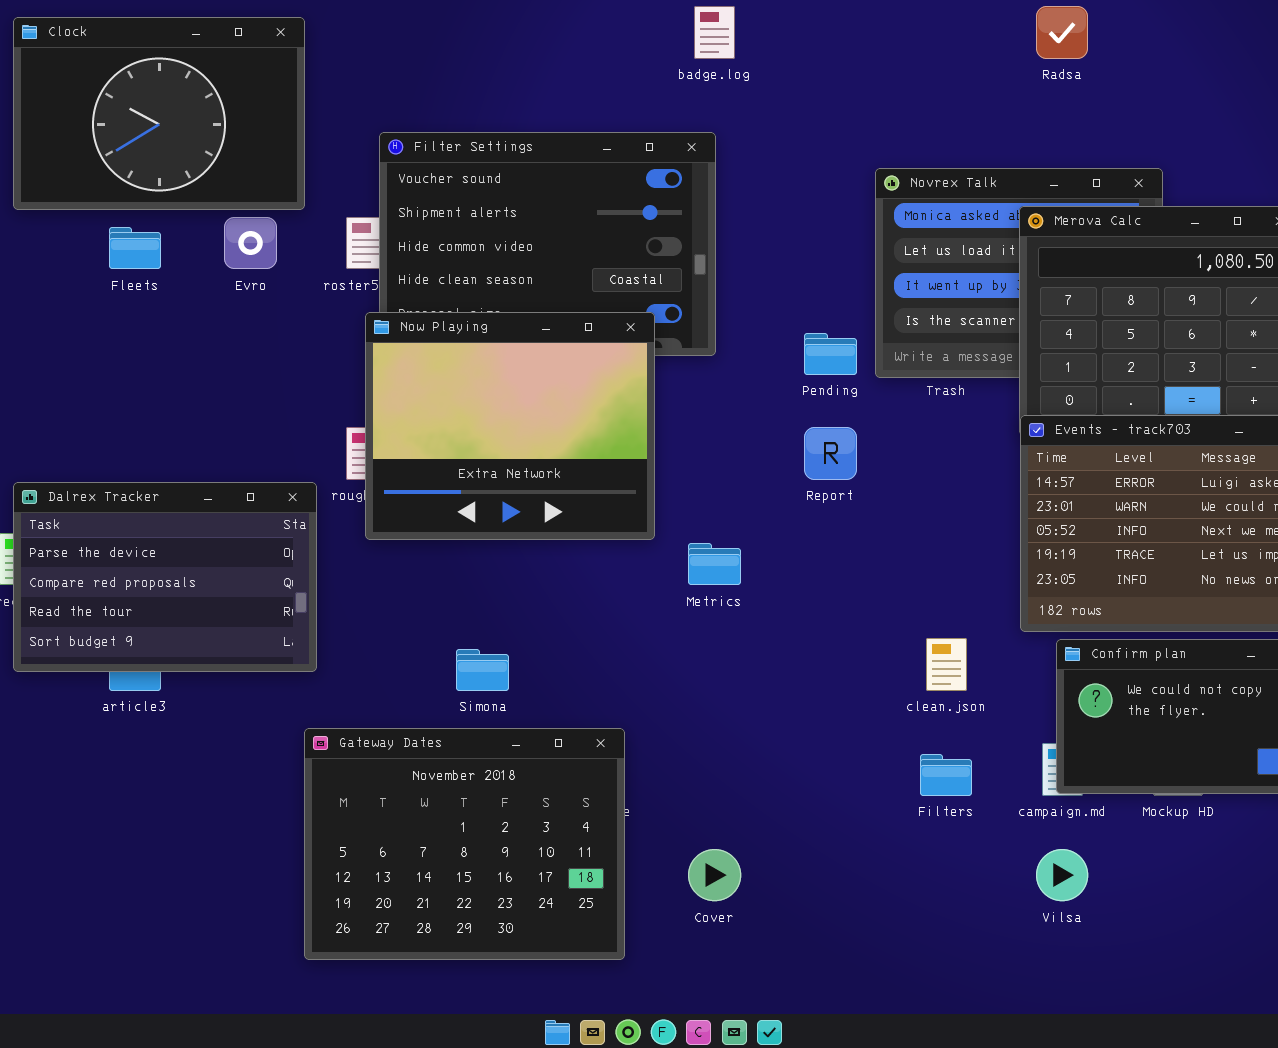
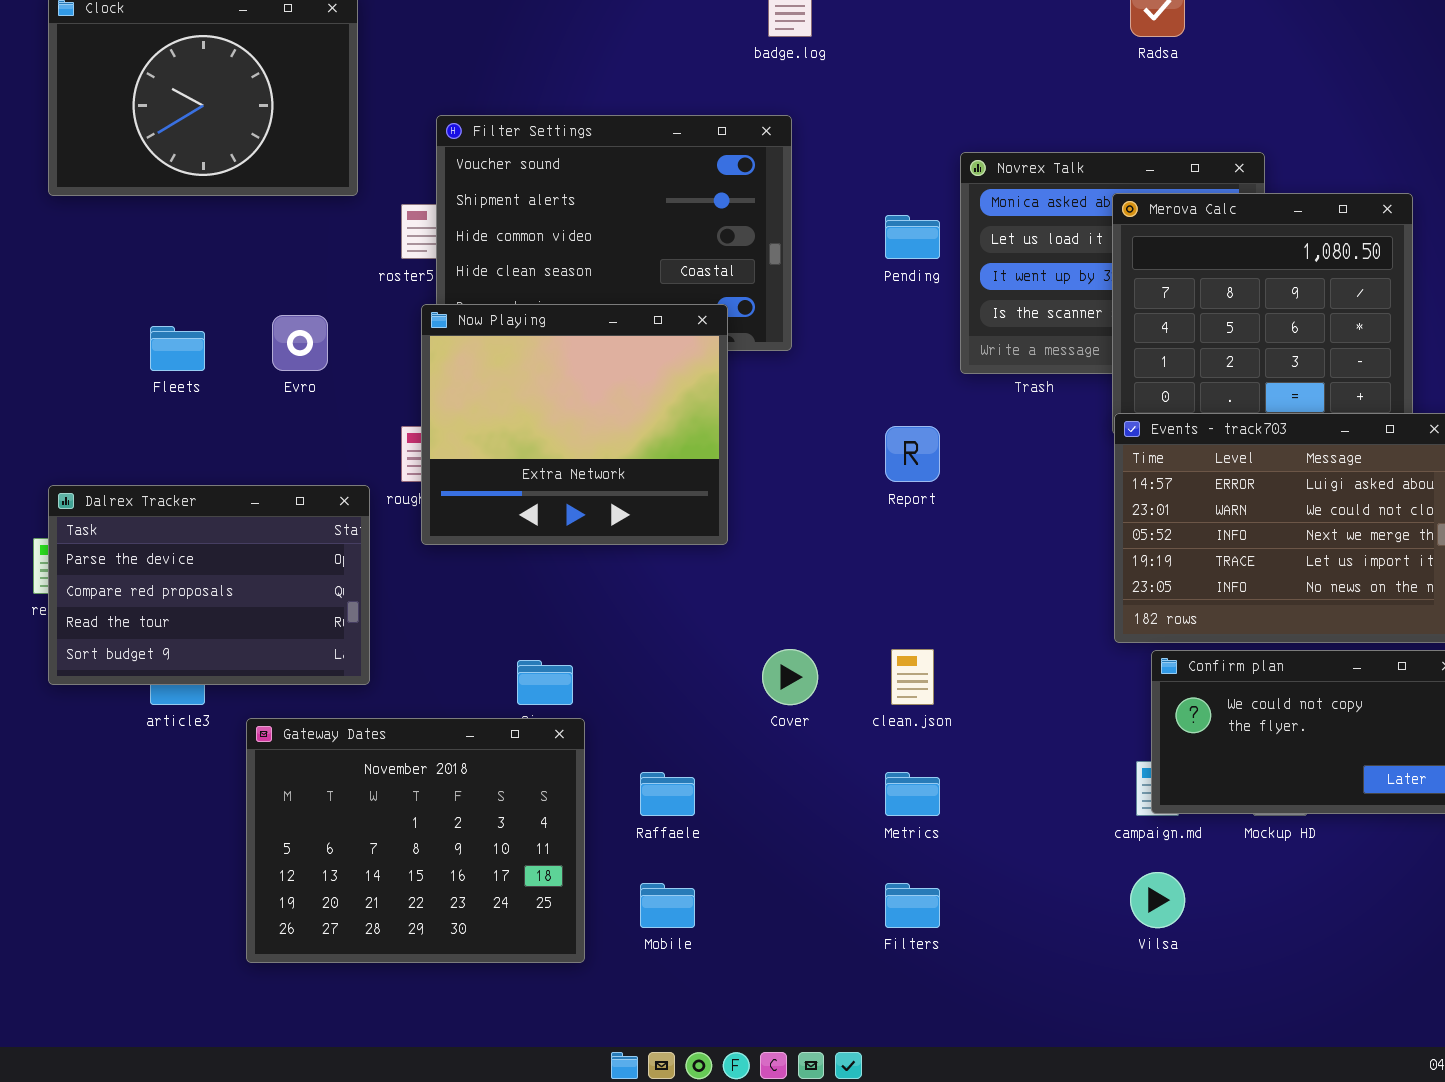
Evro: [224,217,277,269] -> [272,315,328,371], moved
Fleets: [109,227,161,269] -> [150,326,205,371], moved
Pending: [804,333,857,375] -> [885,215,940,259], moved
Metrics: [688,543,741,585] -> [885,772,940,816], moved
clean.json: [926,638,967,691] -> [891,649,934,705], moved
Gateway Dates: [304,728,625,960] -> [246,718,585,963], moved
Filters: [920,754,972,796] -> [885,883,940,928], moved
Cover: [688,849,741,901] -> [762,649,818,705], moved

